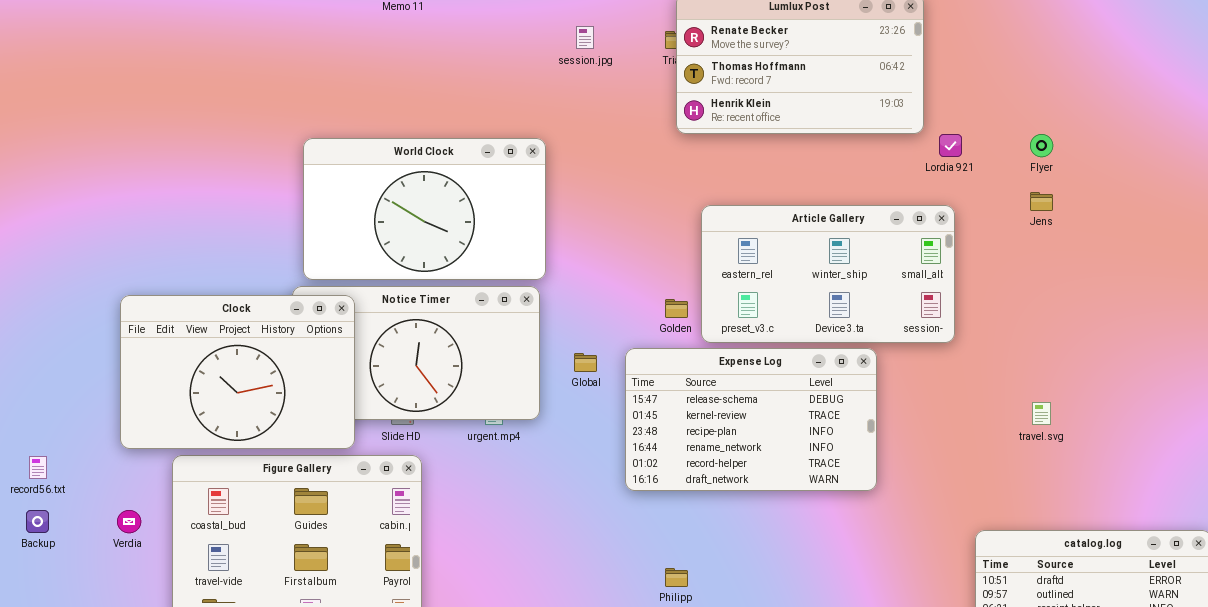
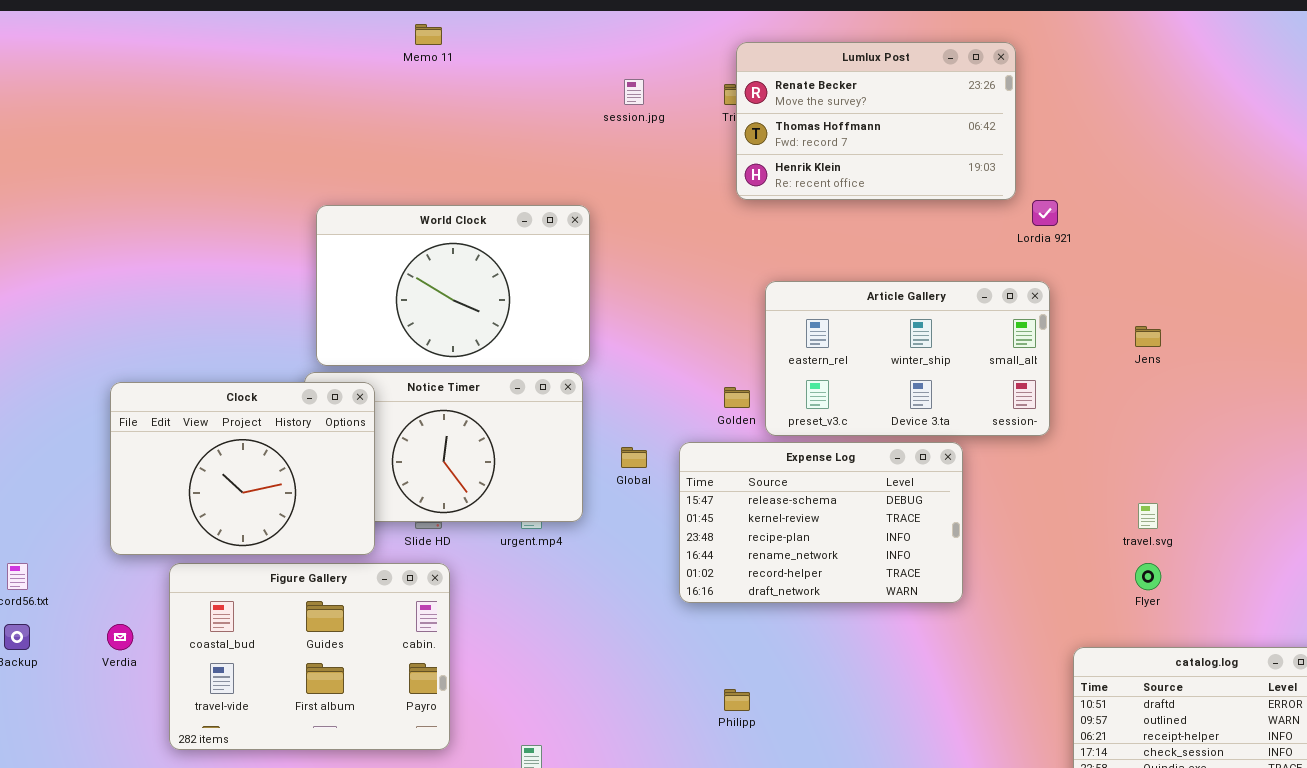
Flyer: [1030,134,1053,157] -> [1135,563,1161,590], moved
Jens: [1030,192,1053,211] -> [1135,326,1161,347], moved

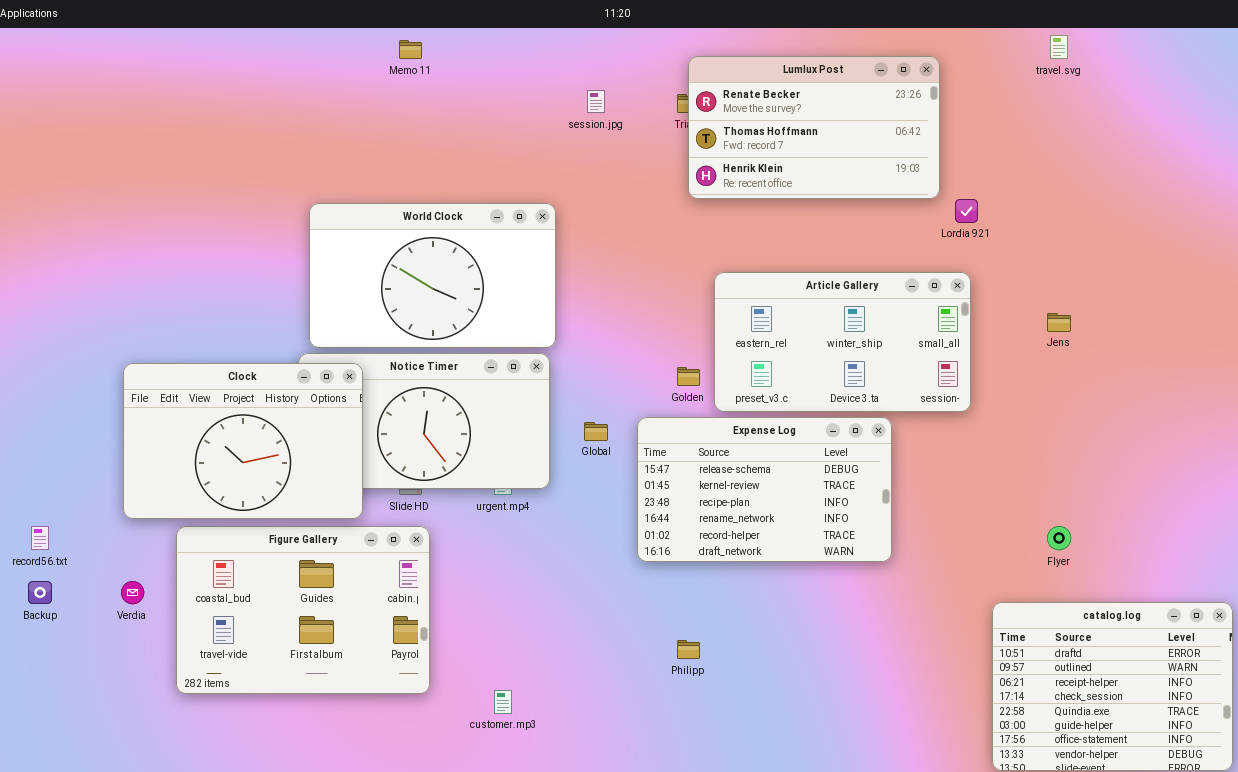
travel.svg: [1138,503,1158,529] -> [1050,35,1068,59], moved

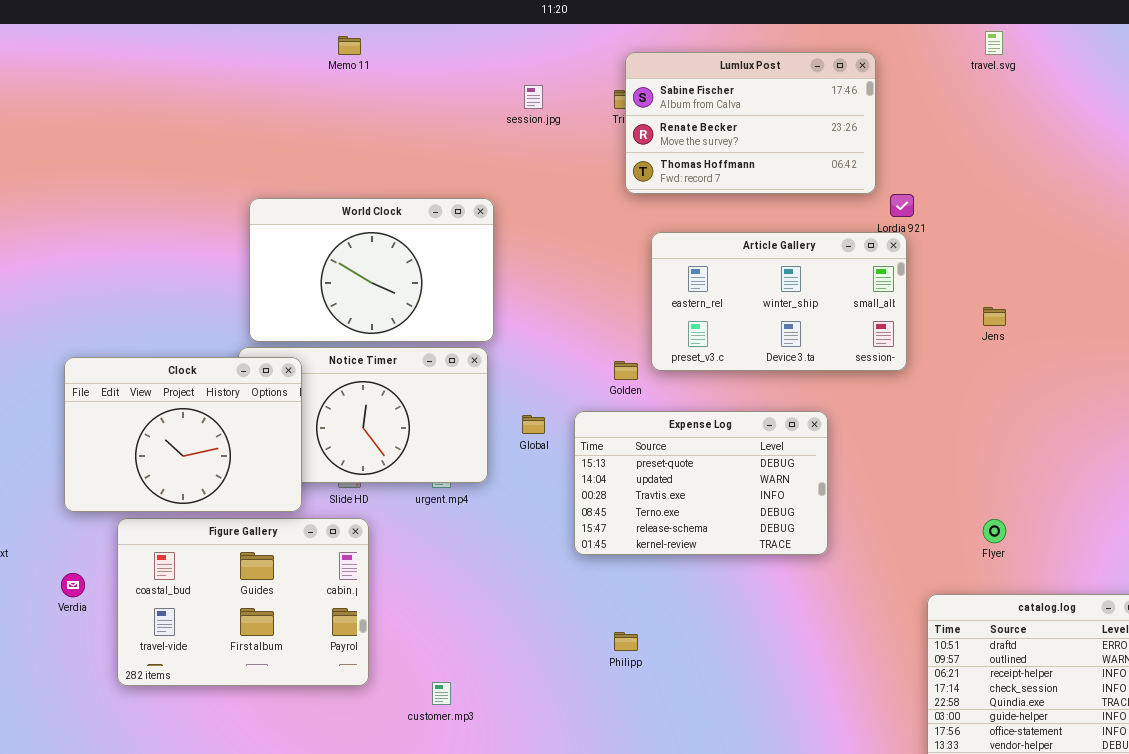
Lumlux Post: [688,56,940,199] -> [625,52,876,194], scrolled up 1 row
Article Gallery: [714,272,971,412] -> [651,232,907,371], moved
Expense Log: [637,417,892,562] -> [574,411,828,555], scrolled up 4 rows

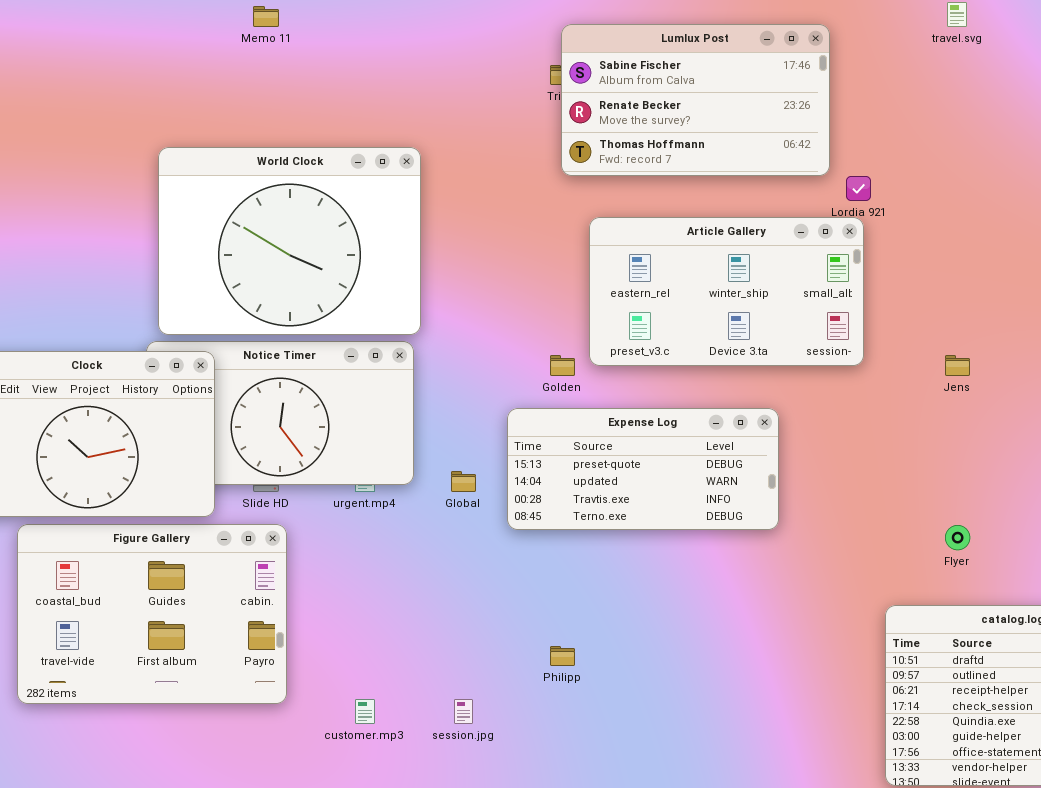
session.jpg: [524,85,543,109] -> [454,699,473,724], moved
World Clock: [249,198,494,342] -> [158,147,421,335], resized
Jens: [983,307,1006,326] -> [945,355,970,376], moved
Expense Log: [574,411,828,555] -> [507,408,779,530], resized
Global: [522,415,545,434] -> [451,471,476,492], moved

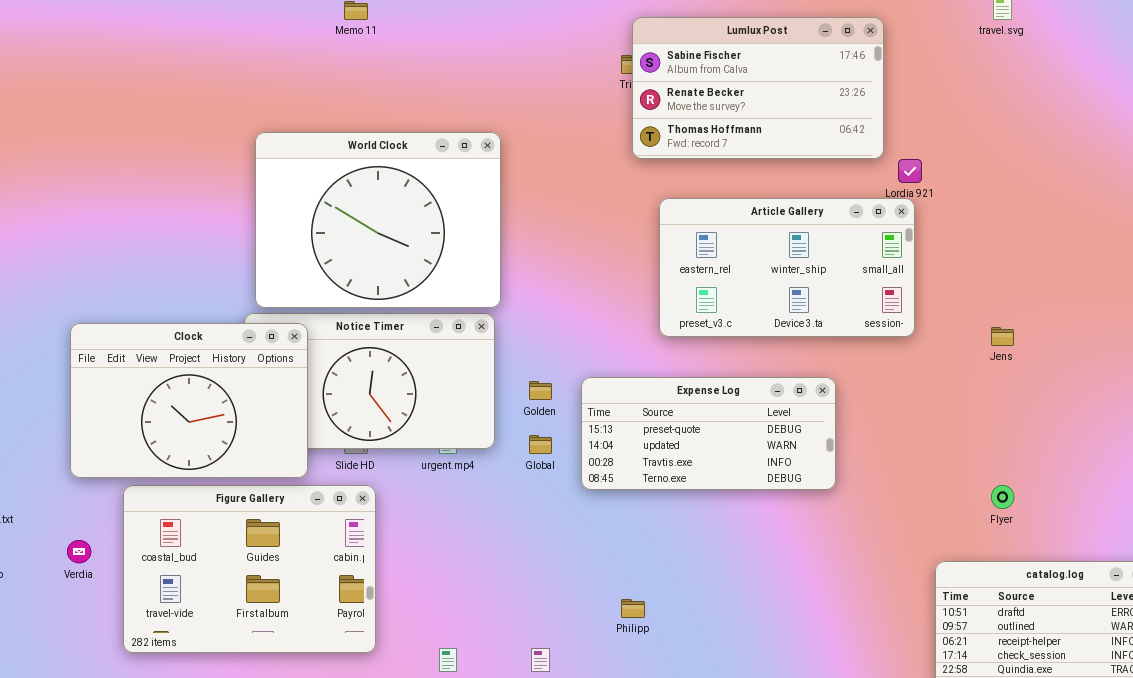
Golden: [550,355,575,376] -> [529,381,552,400], moved

